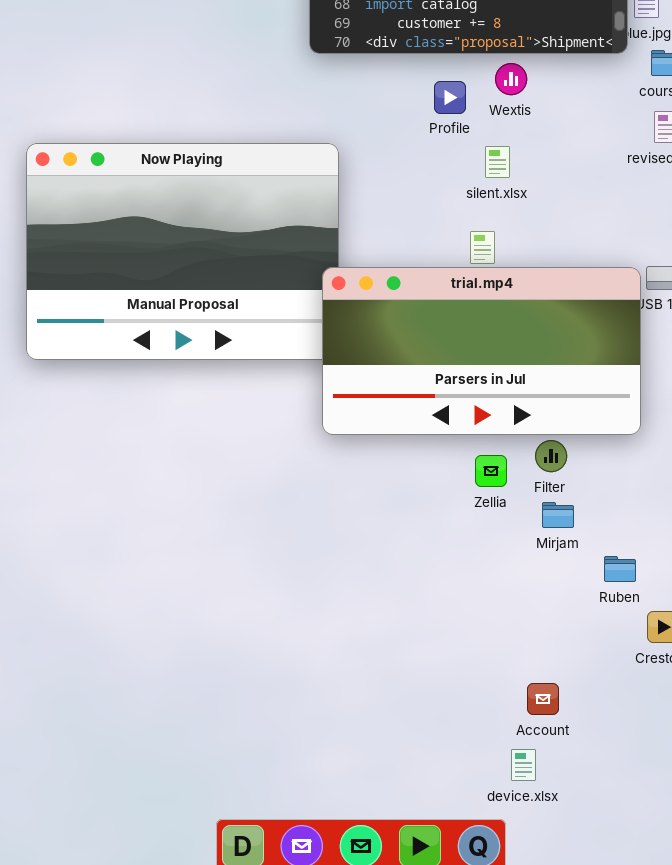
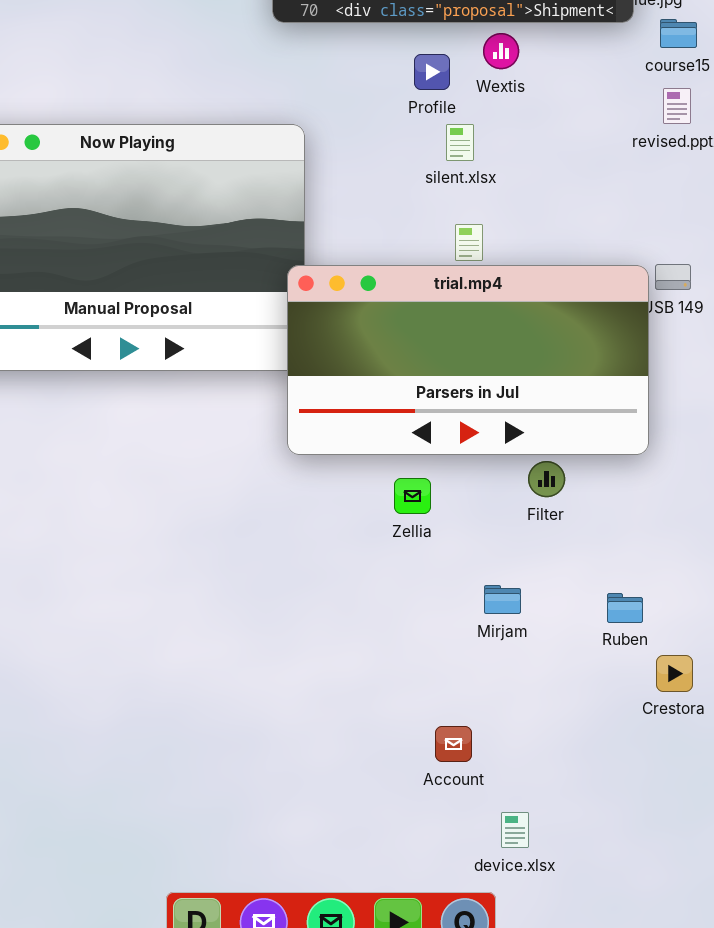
silent.xlsx: [485,146,510,178] -> [446,124,474,161], moved
Zellia: [475,455,507,487] -> [394,478,431,514], moved
Mirjam: [542,502,574,528] -> [484,585,521,614], moved
Account: [527,683,559,715] -> [435,726,472,762], moved

